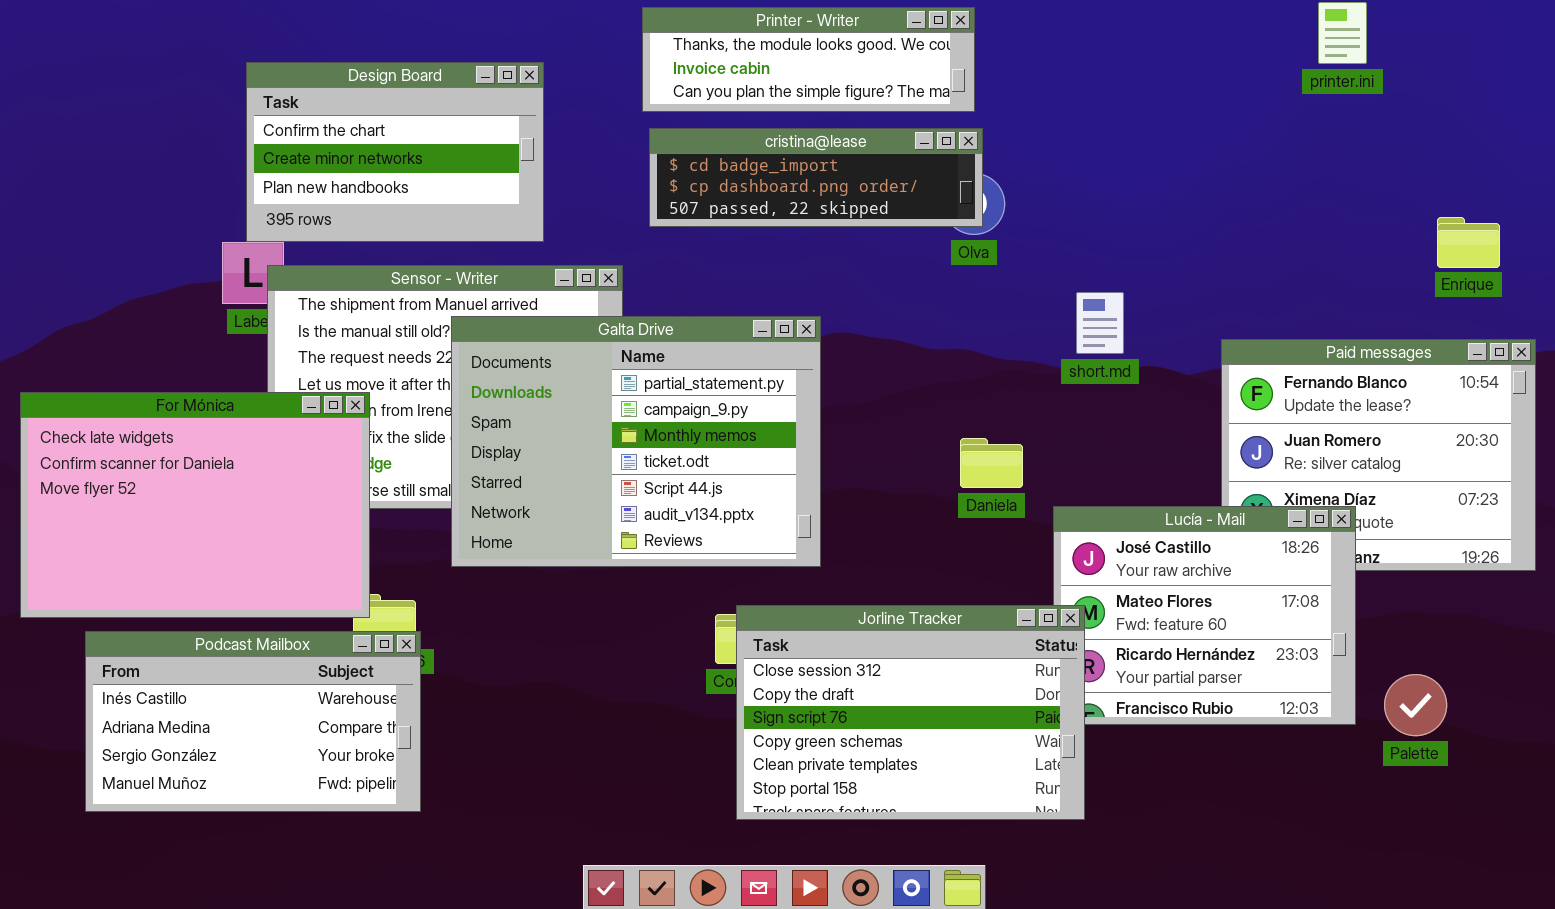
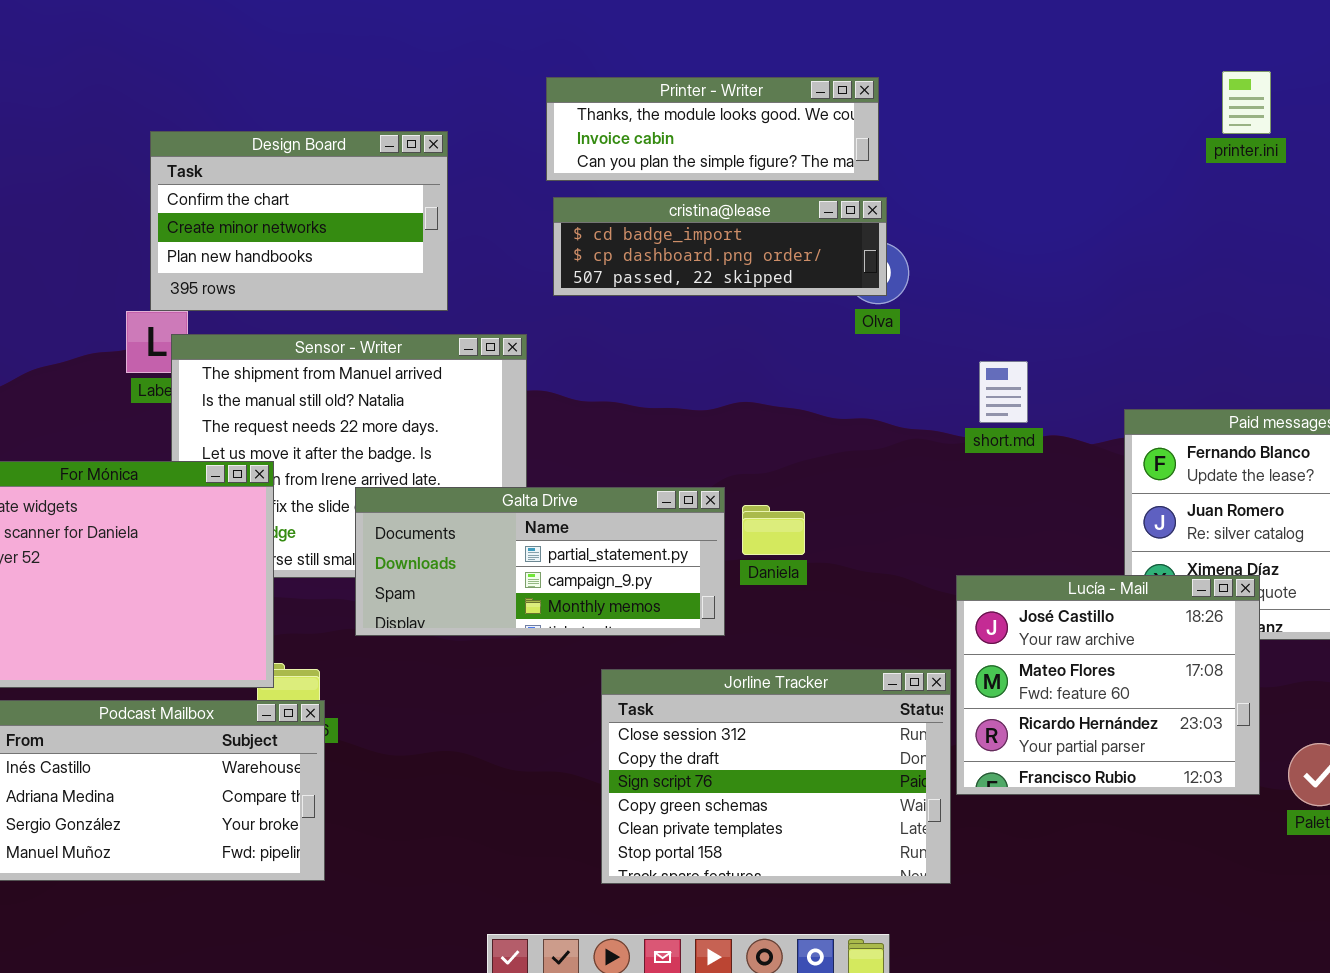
Galta Drive: [451,316,821,567] -> [355,487,725,636], resized
Daniela: [960,438,1023,488] -> [742,505,805,555], moved
Jorline Tracker: [736,605,1085,820] -> [601,669,951,884], moved

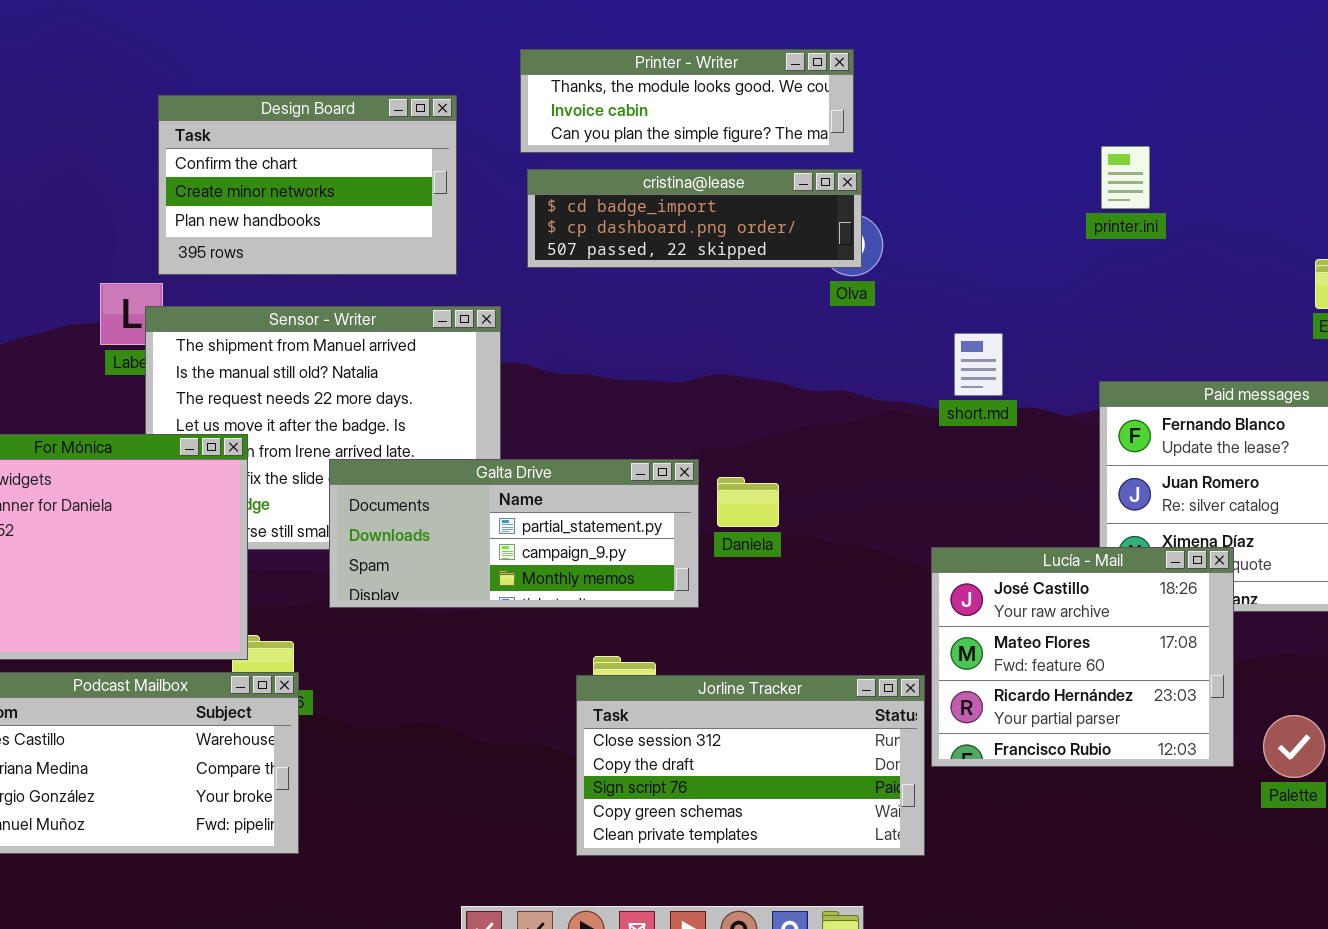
printer.ini: [1222,71,1271,134] -> [1101,146,1150,209], moved
Design Board: [150,131,448,311] -> [158,95,457,275], moved
Jorline Tracker: [601,669,951,884] -> [576,675,925,856], resized

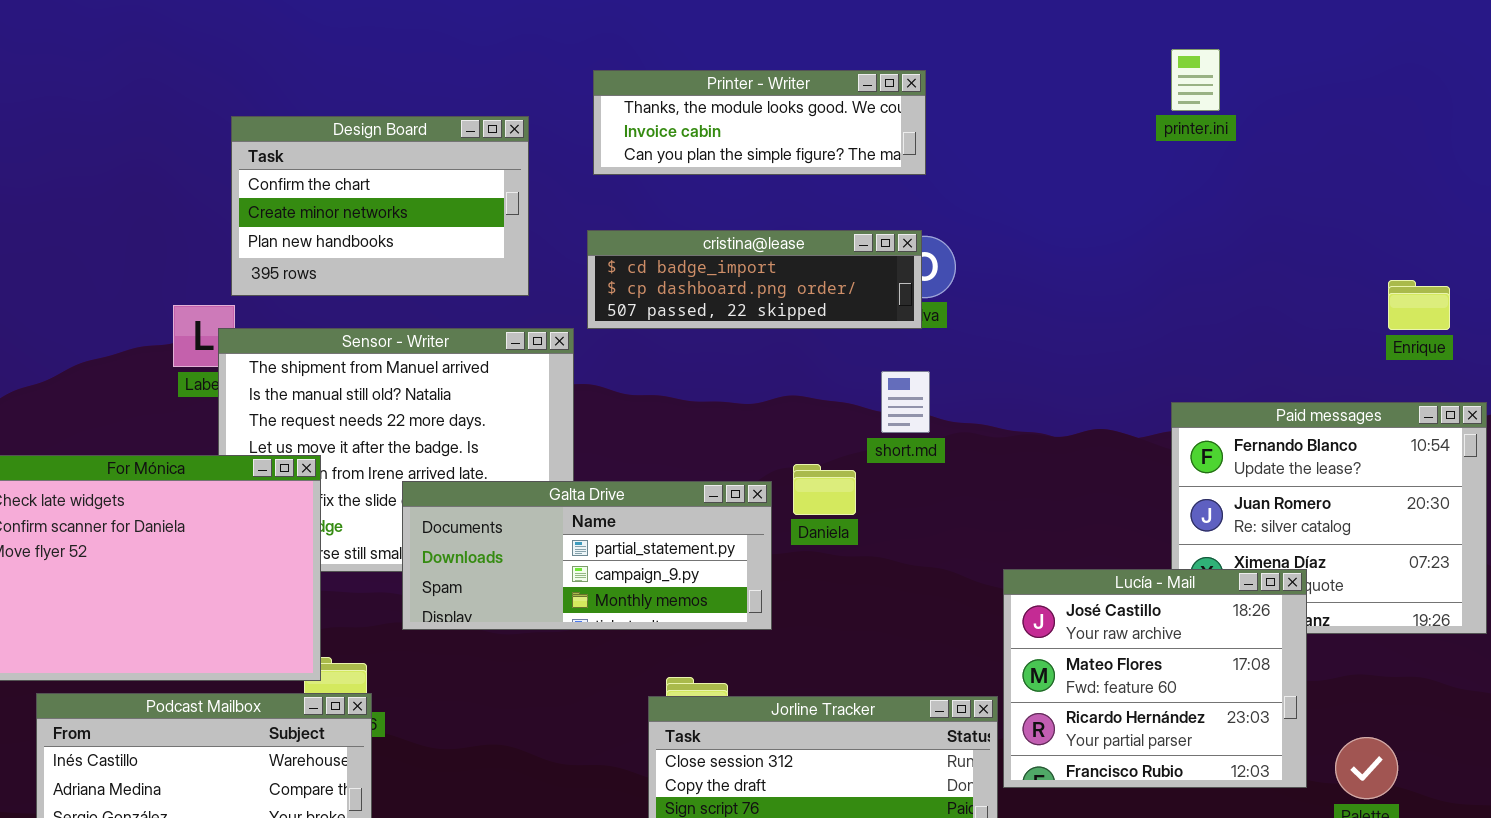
printer.ini: [1101,146,1150,209] -> [1171,49,1220,111], moved
cristina@lease: [527,169,862,268] -> [587,230,922,329], moved
short.md: [954,333,1003,396] -> [881,371,930,433], moved
Daniela: [717,477,779,527] -> [793,464,856,515], moved

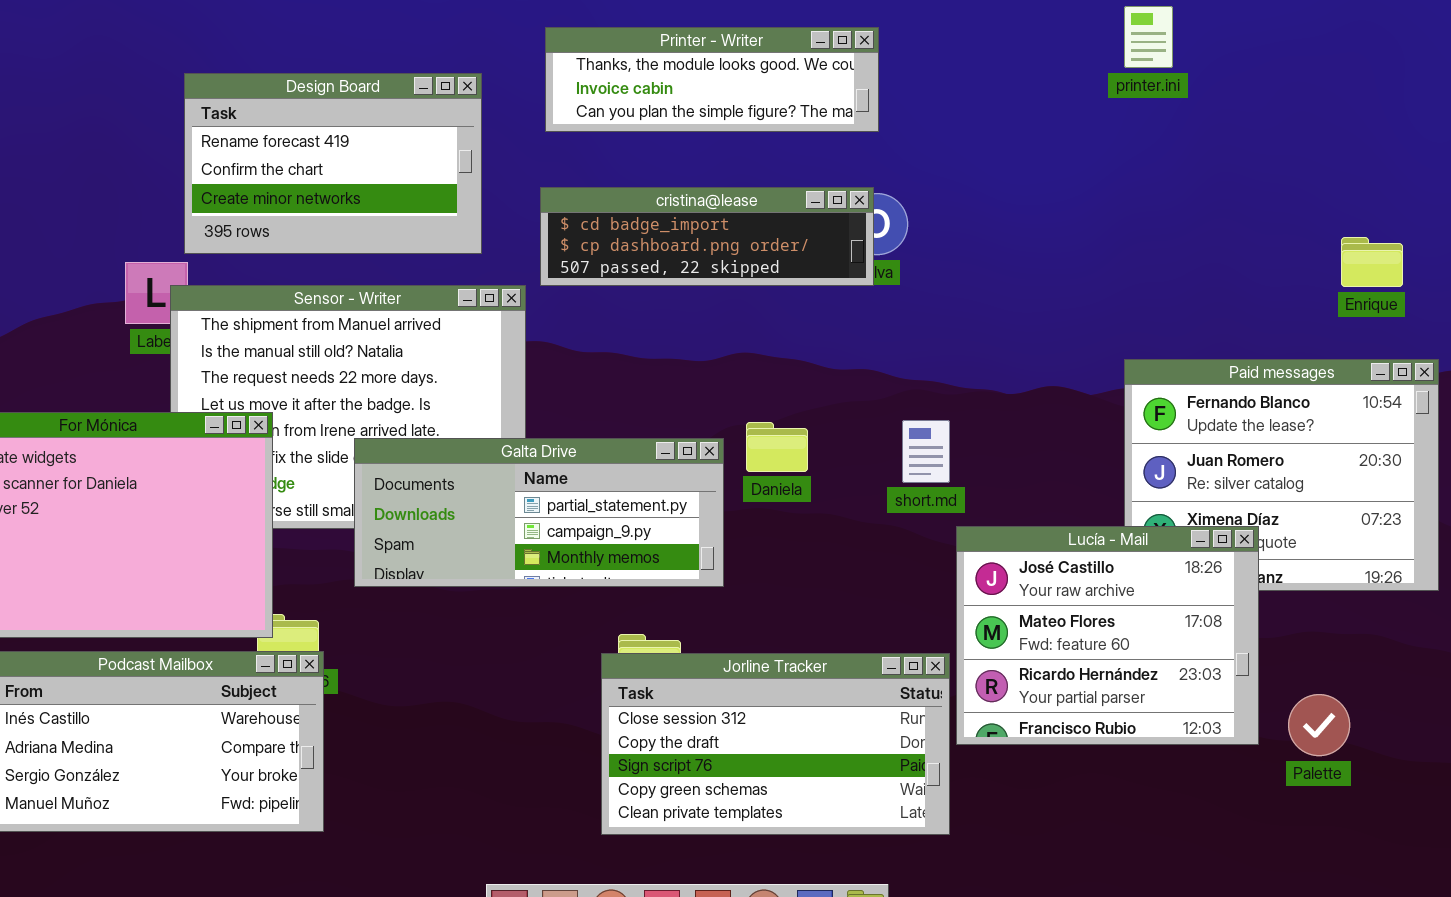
Design Board: [231,116,529,296] -> [184,73,482,254], scrolled up 1 row
short.md: [881,371,930,433] -> [902,420,950,483], moved

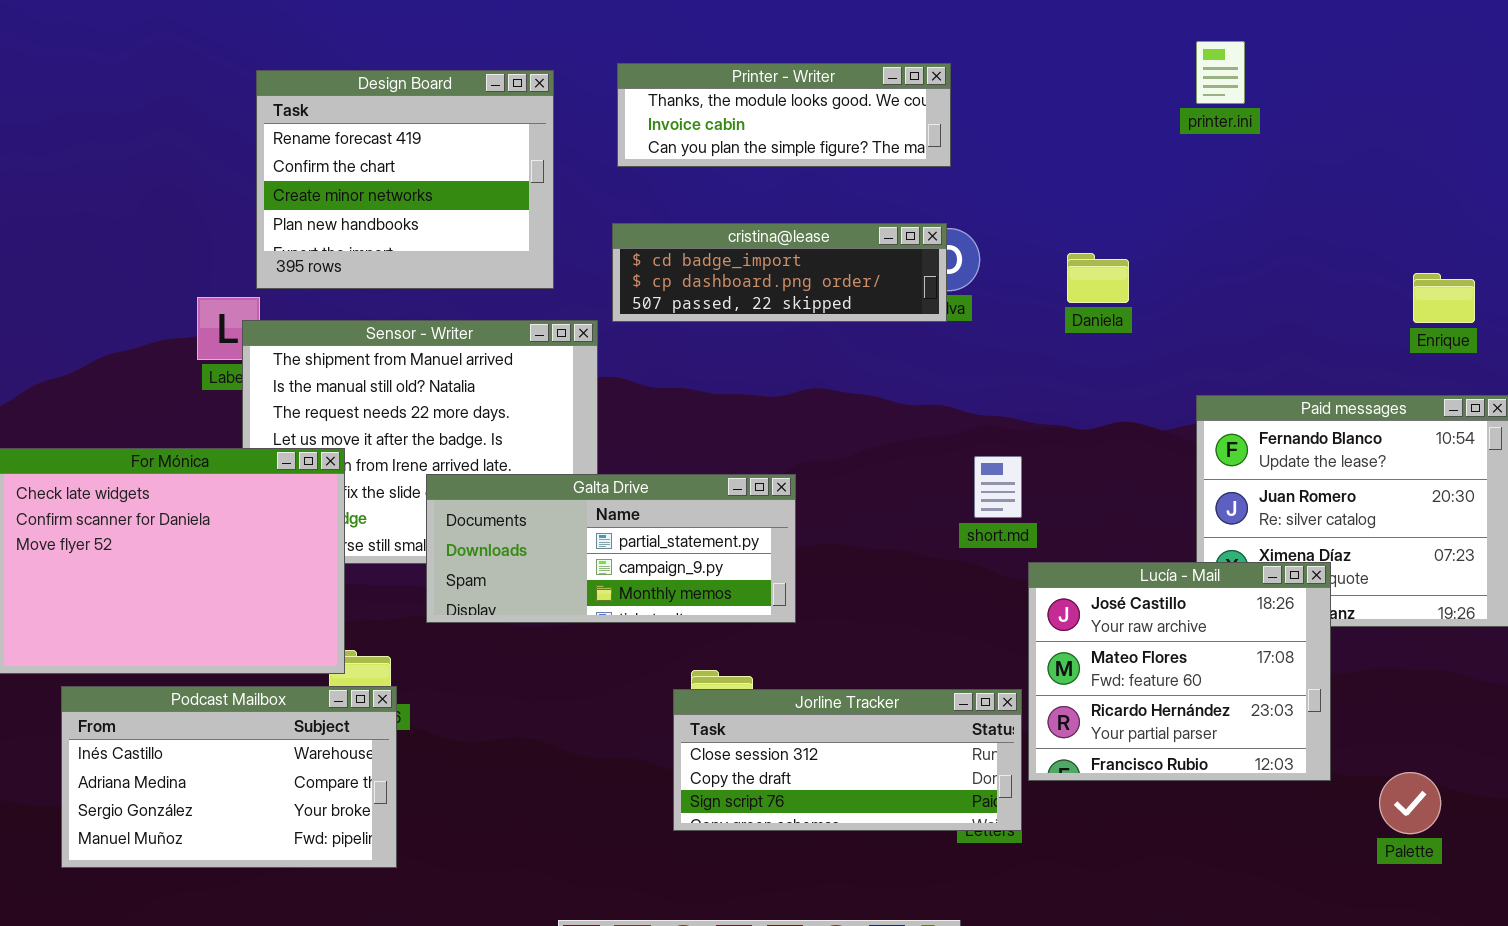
Design Board: [184,73,482,254] -> [256,70,554,289], resized
Daniela: [746,422,808,472] -> [1067,253,1129,303], moved
Jorline Tracker: [601,653,950,835] -> [673,689,1022,831], resized
Palette: [1288,694,1350,756] -> [1379,772,1441,834], moved

